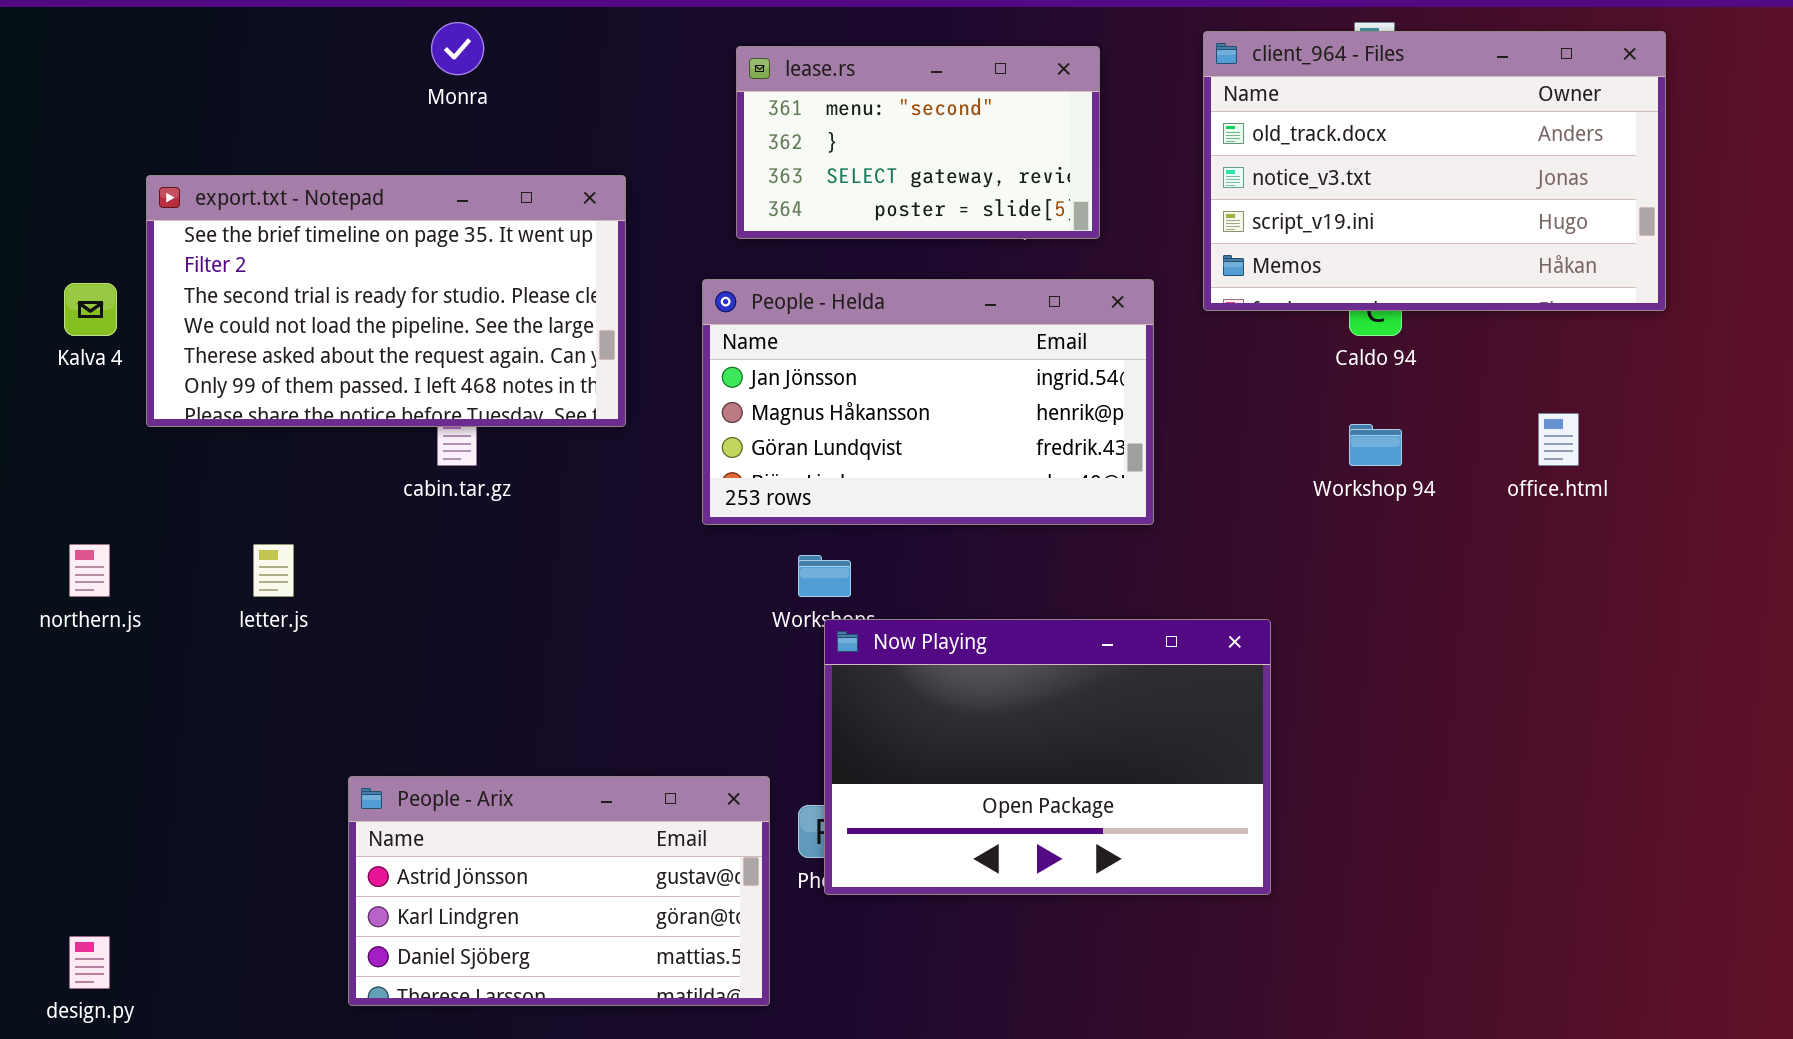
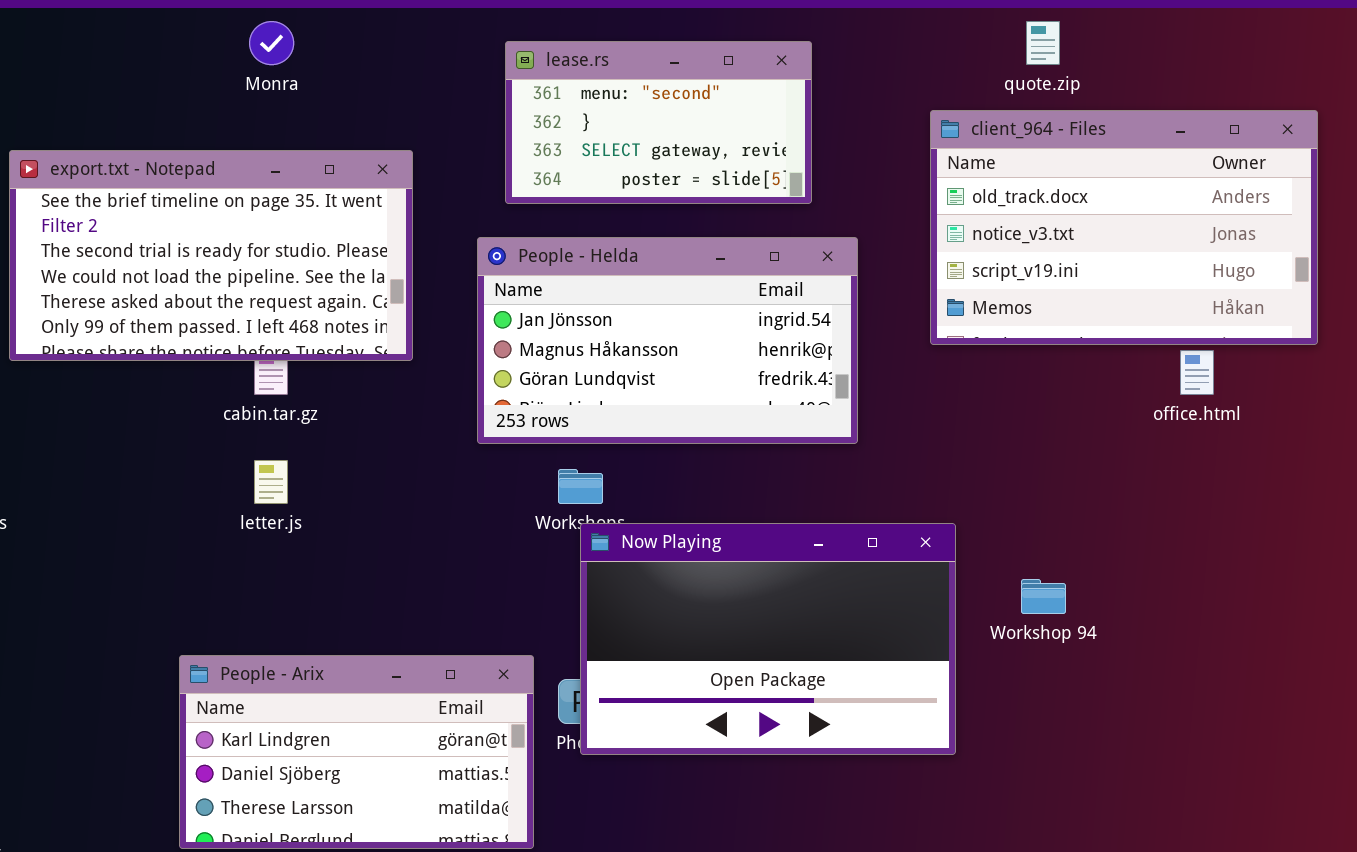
client_964 - Files: [1203,31,1666,311] -> [930,110,1318,345], moved
Workshop 94: [1349,424,1402,466] -> [1021,579,1066,614], moved
letter.js: [253,544,294,597] -> [254,460,288,504], moved
People - Arix: [348,776,770,1006] -> [179,655,534,849], scrolled down 1 row

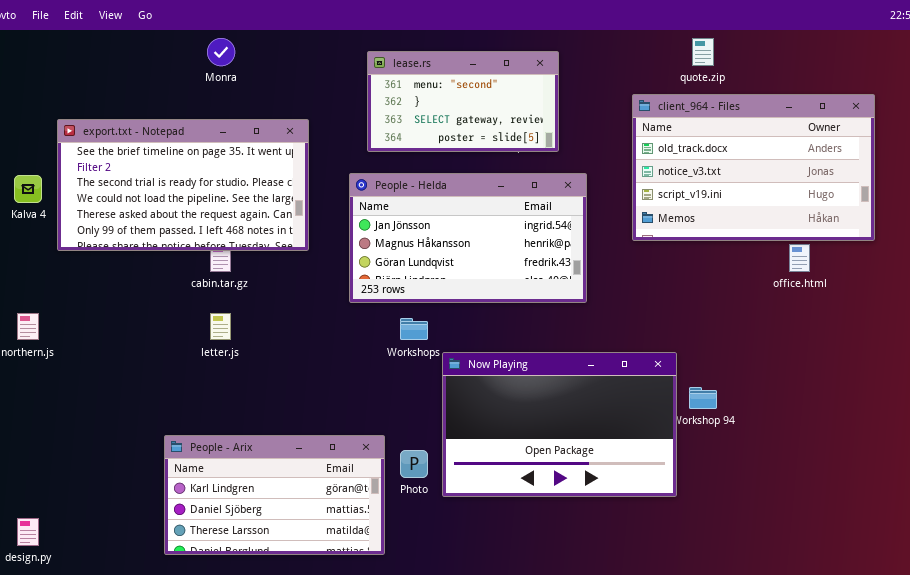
Now Playing: [580,523,956,755] -> [442,352,677,497], moved

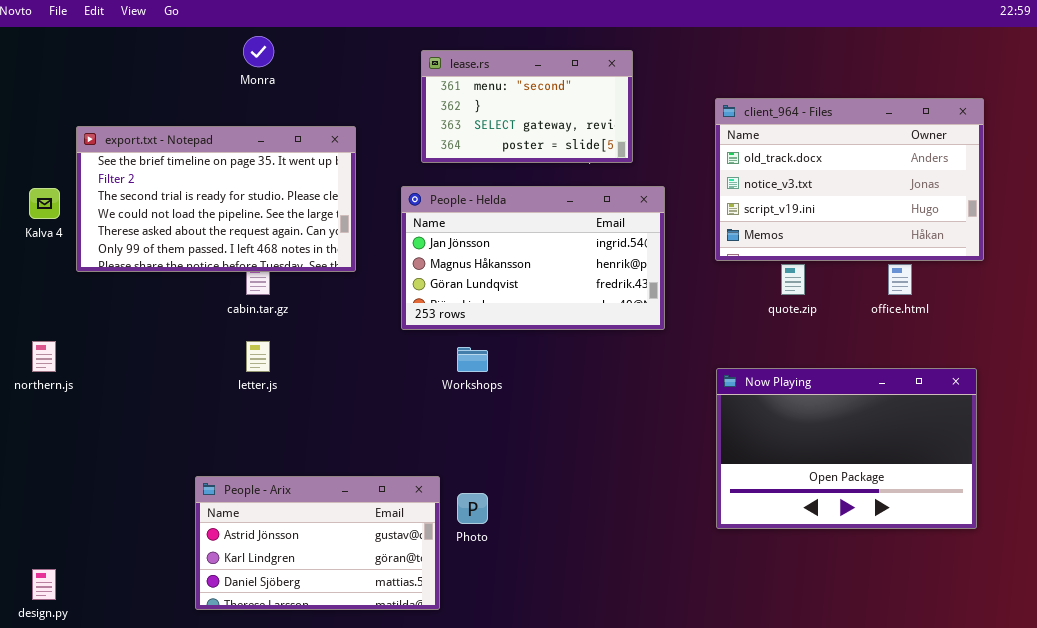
quote.zip: [692,38,714,66] -> [781,264,805,295], moved
Now Playing: [442,352,677,497] -> [716,368,977,529], moved
People - Arix: [164,435,385,555] -> [195,476,440,610], scrolled up 1 row

